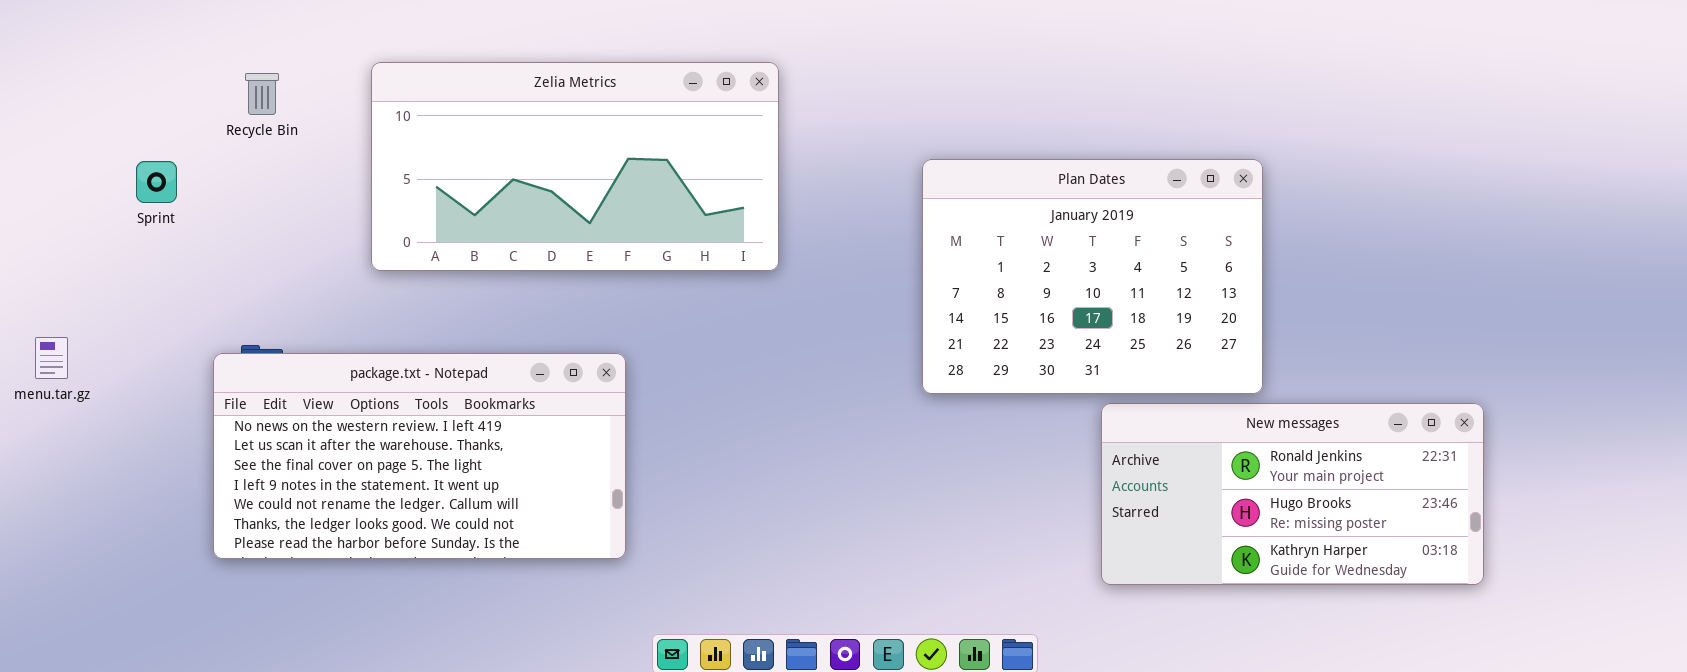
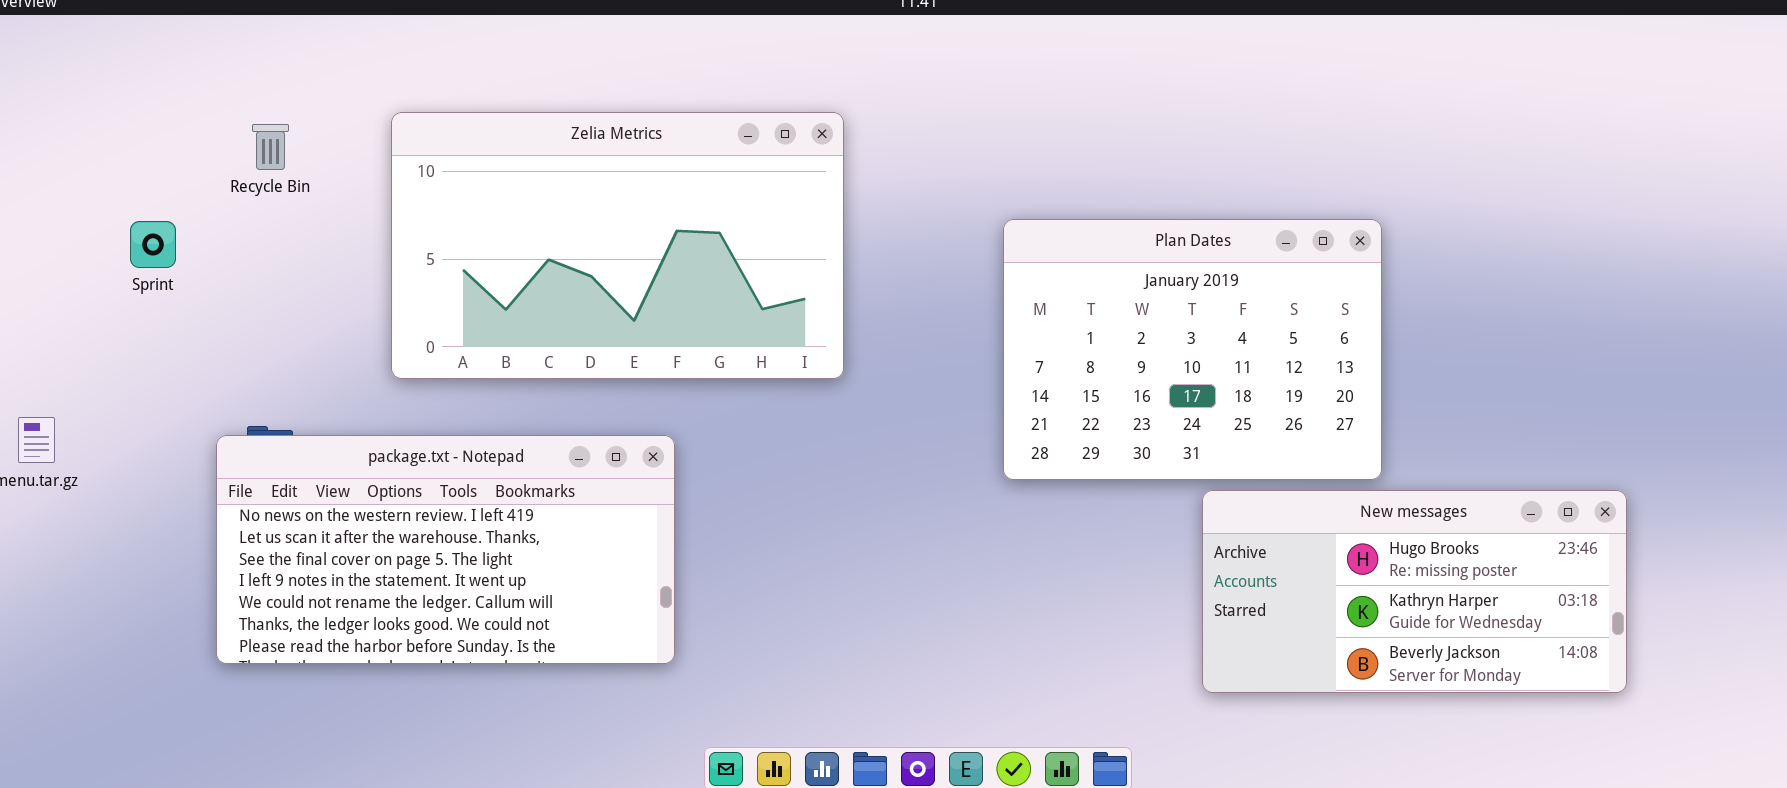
Zelia Metrics: [371,62,779,271] -> [391,112,844,379], resized
New messages: [1101,403,1484,585] -> [1202,490,1627,693], scrolled down 1 row

